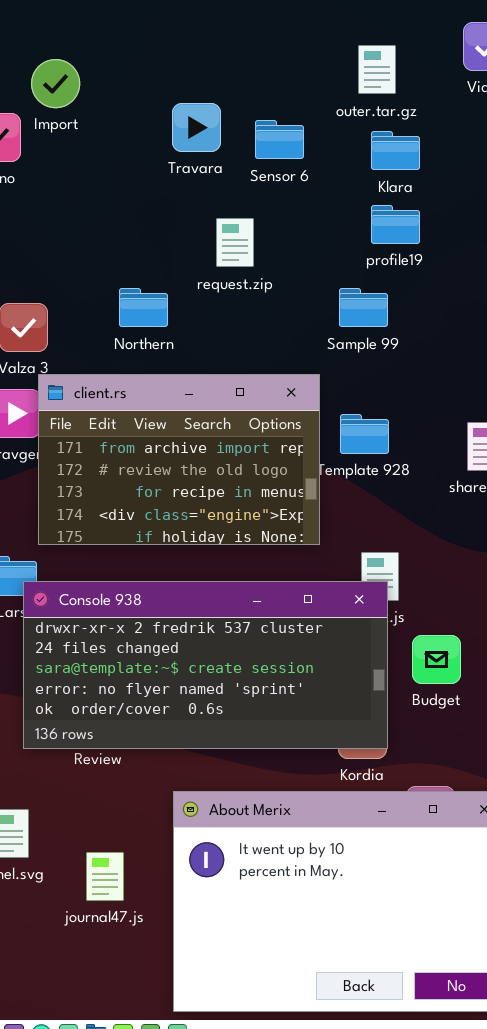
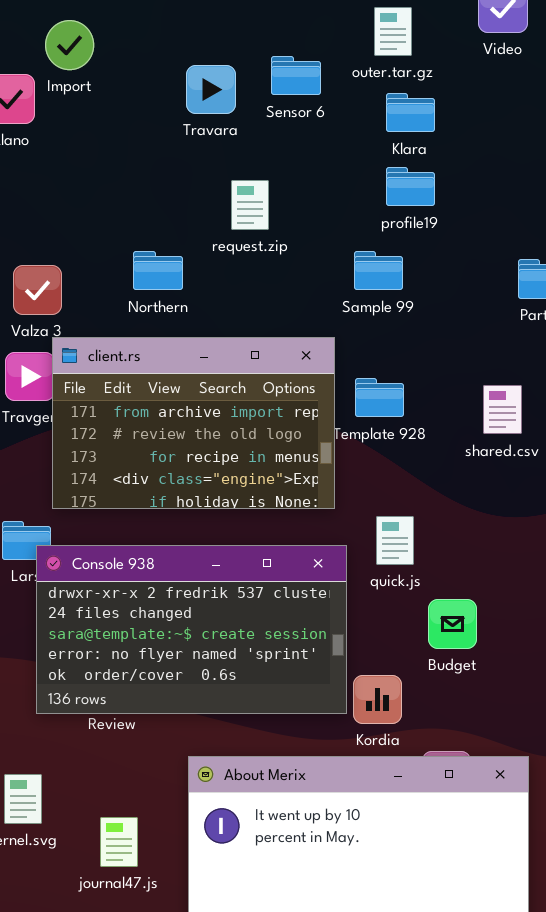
Sensor 6: [255,120,304,159] -> [271,56,321,95], moved
Console 938: [23,581,388,749] -> [36,545,347,714], resized

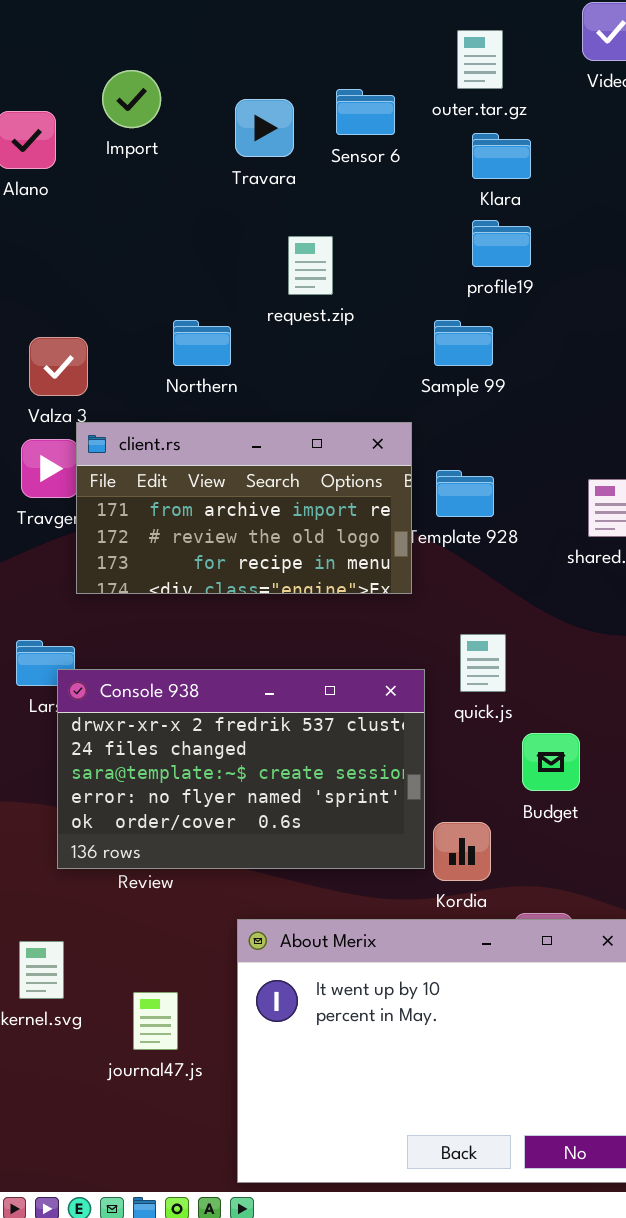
Import: [45,20,94,70] -> [102,70,161,128], moved
client.rs: [52,337,335,509] -> [76,422,412,594], resized

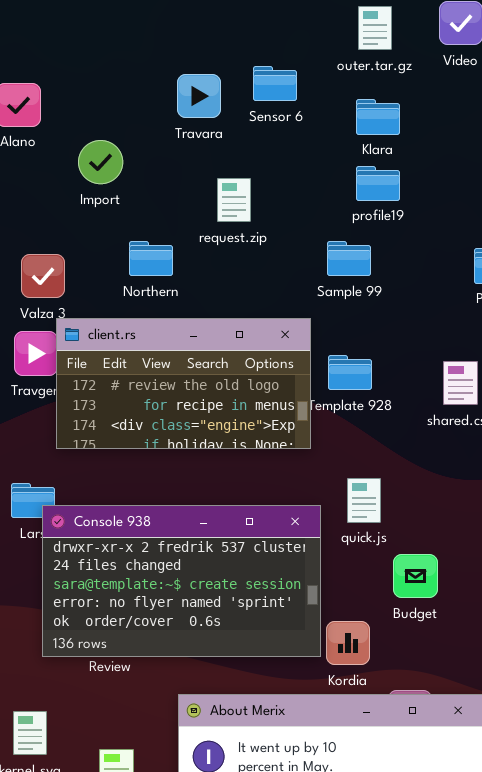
outer.tar.gz: [457,30,503,89] -> [358,6,392,50], moved
Import: [102,70,161,128] -> [78,140,123,184], moved
client.rs: [76,422,412,594] -> [56,318,311,449], scrolled down 1 row

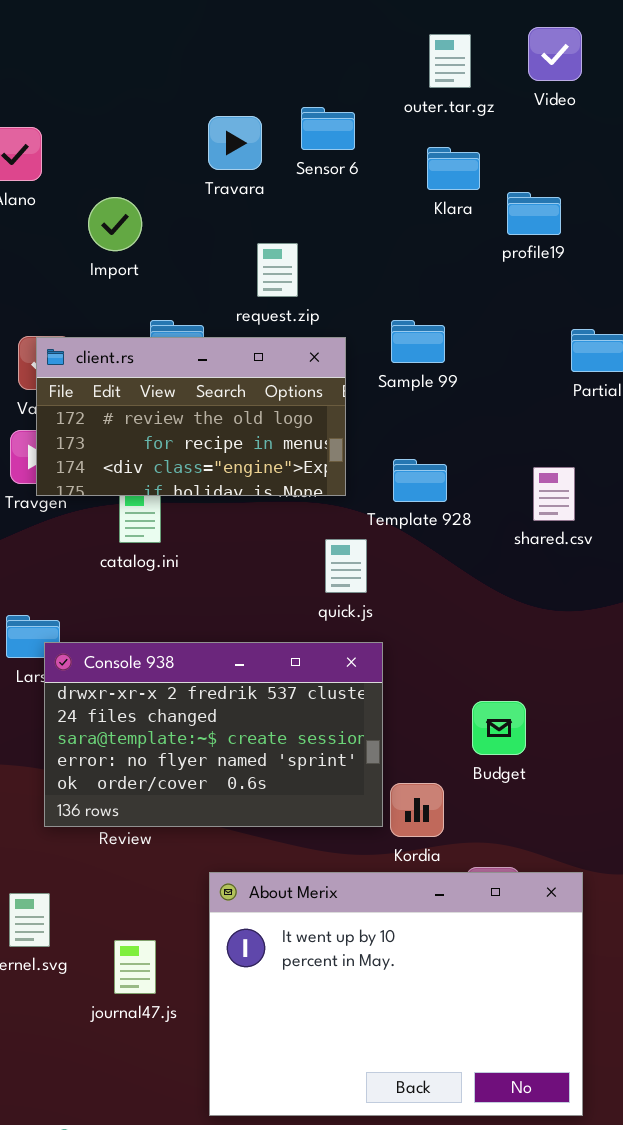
profile19: [356,166,400,201] -> [507,192,561,235], moved
client.rs: [56,318,311,449] -> [36,337,346,496], moved
quick.js: [347,478,381,523] -> [325,539,367,593], moved

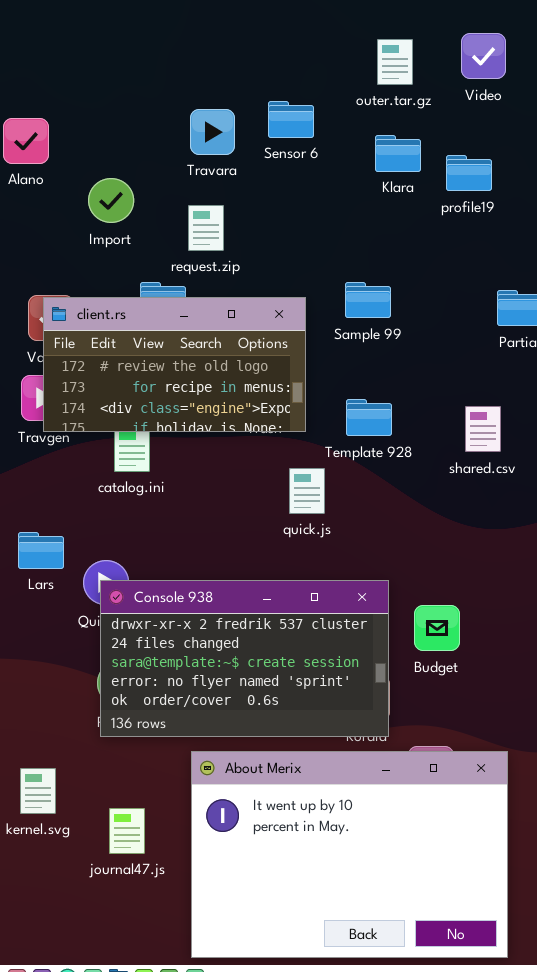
profile19: [507,192,561,235] -> [446,155,492,191], moved
request.zip: [257,243,298,297] -> [188,205,224,251], moved
Console 938: [44,642,383,827] -> [100,580,389,737], moved

